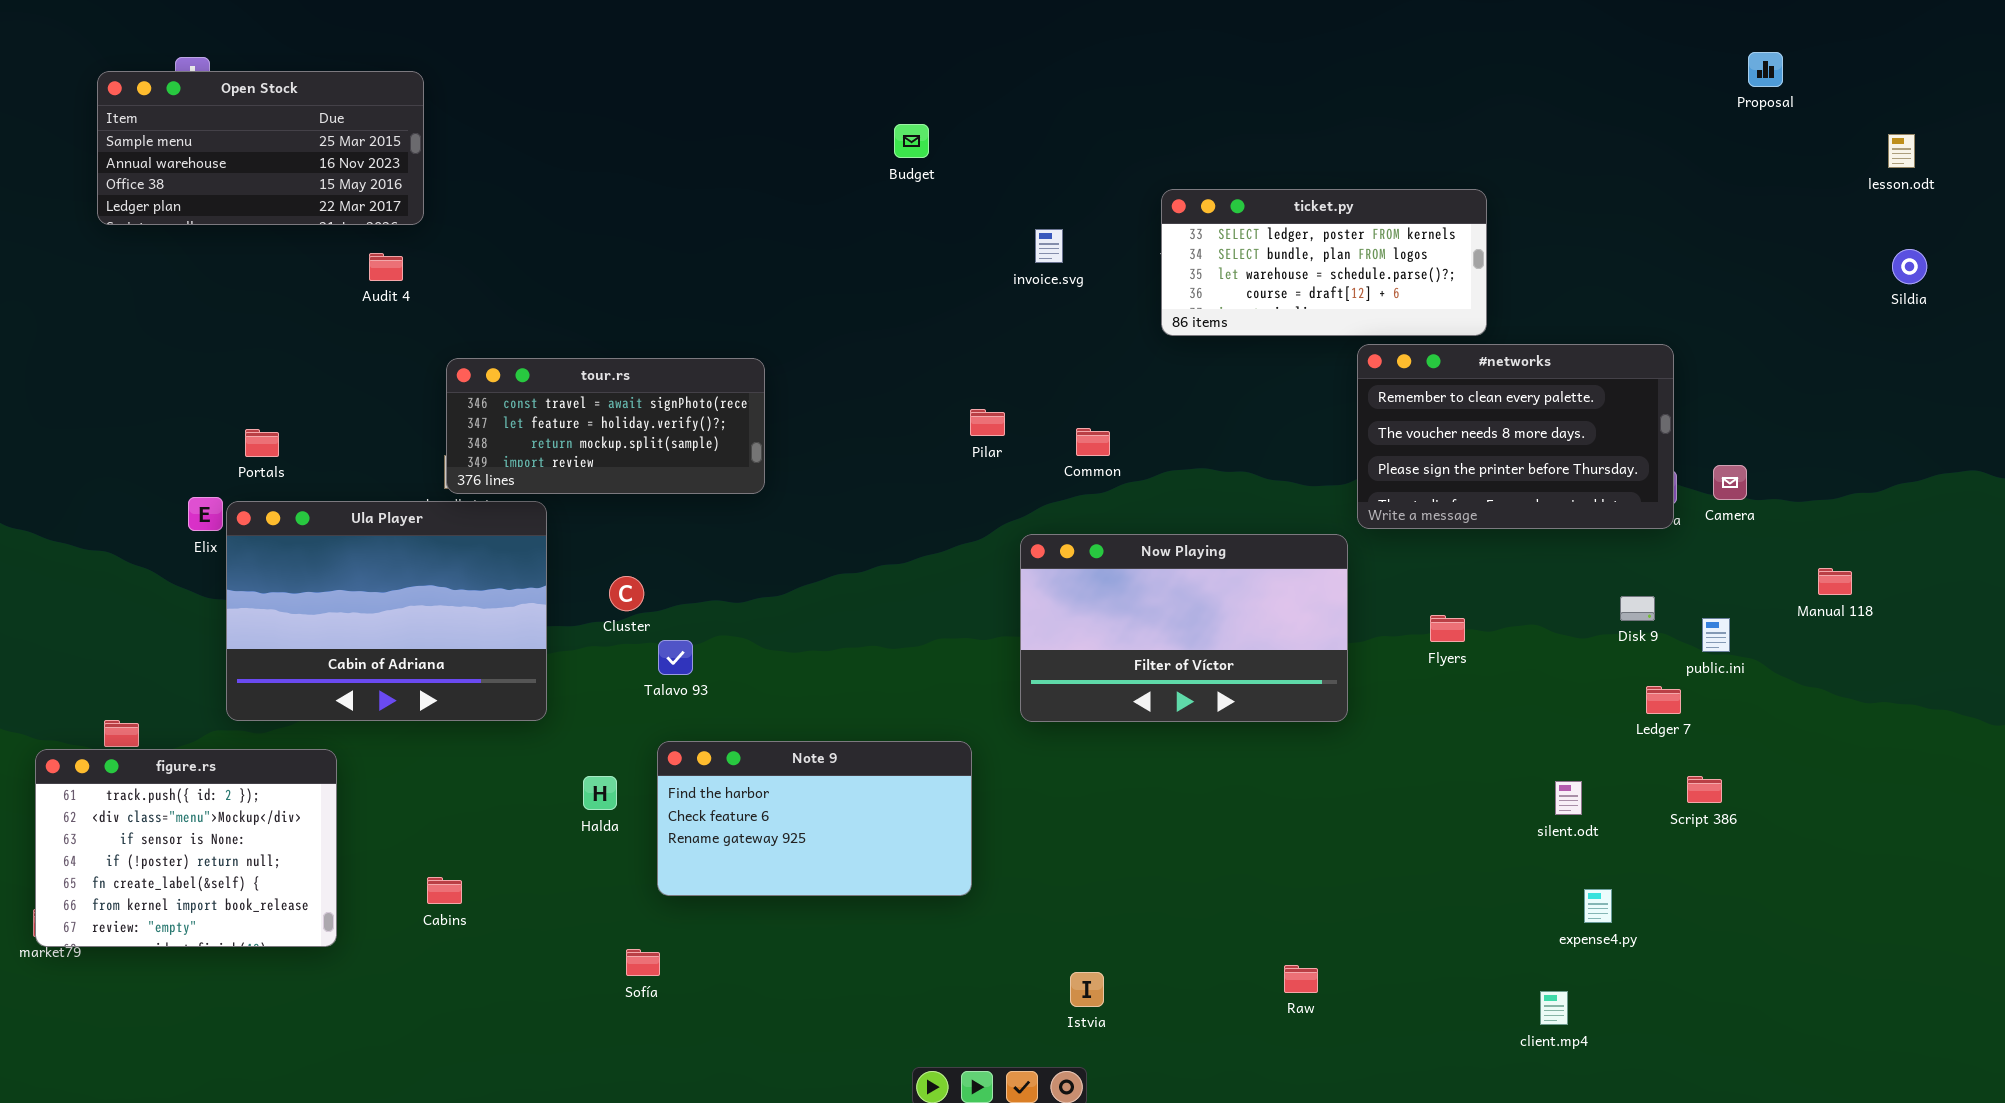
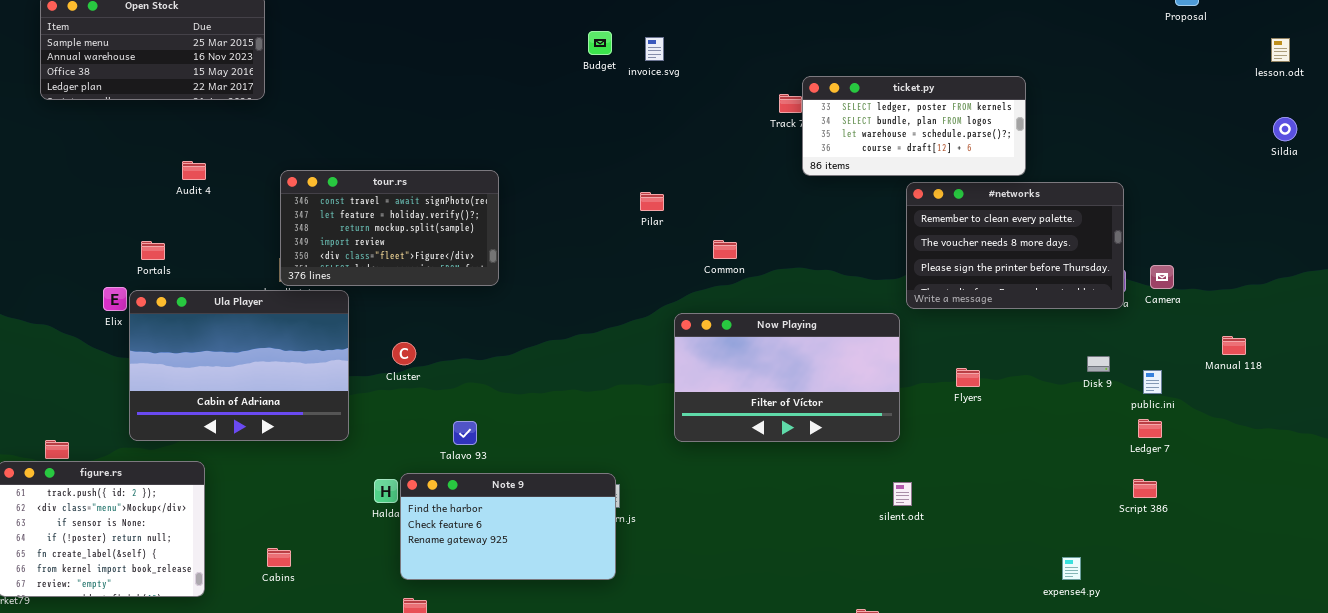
ticket.py: [1161,189,1487,336] -> [802,76,1026,176], moved
invoice.svg: [1035,229,1063,263] -> [645,37,664,61], moved
Audit 4: [369,253,403,281] -> [182,161,206,180], moved
tour.rs: [446,358,765,494] -> [280,170,499,286], resized
Pilar: [970,409,1005,436] -> [640,192,664,211], moved
Talavo 93: [658,640,693,675] -> [453,421,477,445], moved
Ledger 7: [1646,686,1681,714] -> [1138,419,1162,438], moved
Note 9: [657,741,972,896] -> [400,473,616,580], moved
silent.odt: [1555,781,1582,815] -> [893,482,912,506], moved

